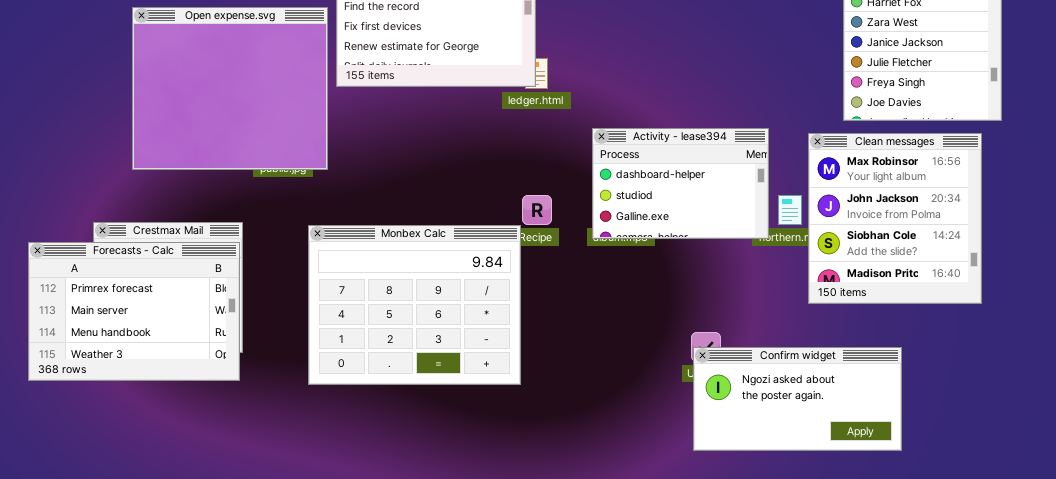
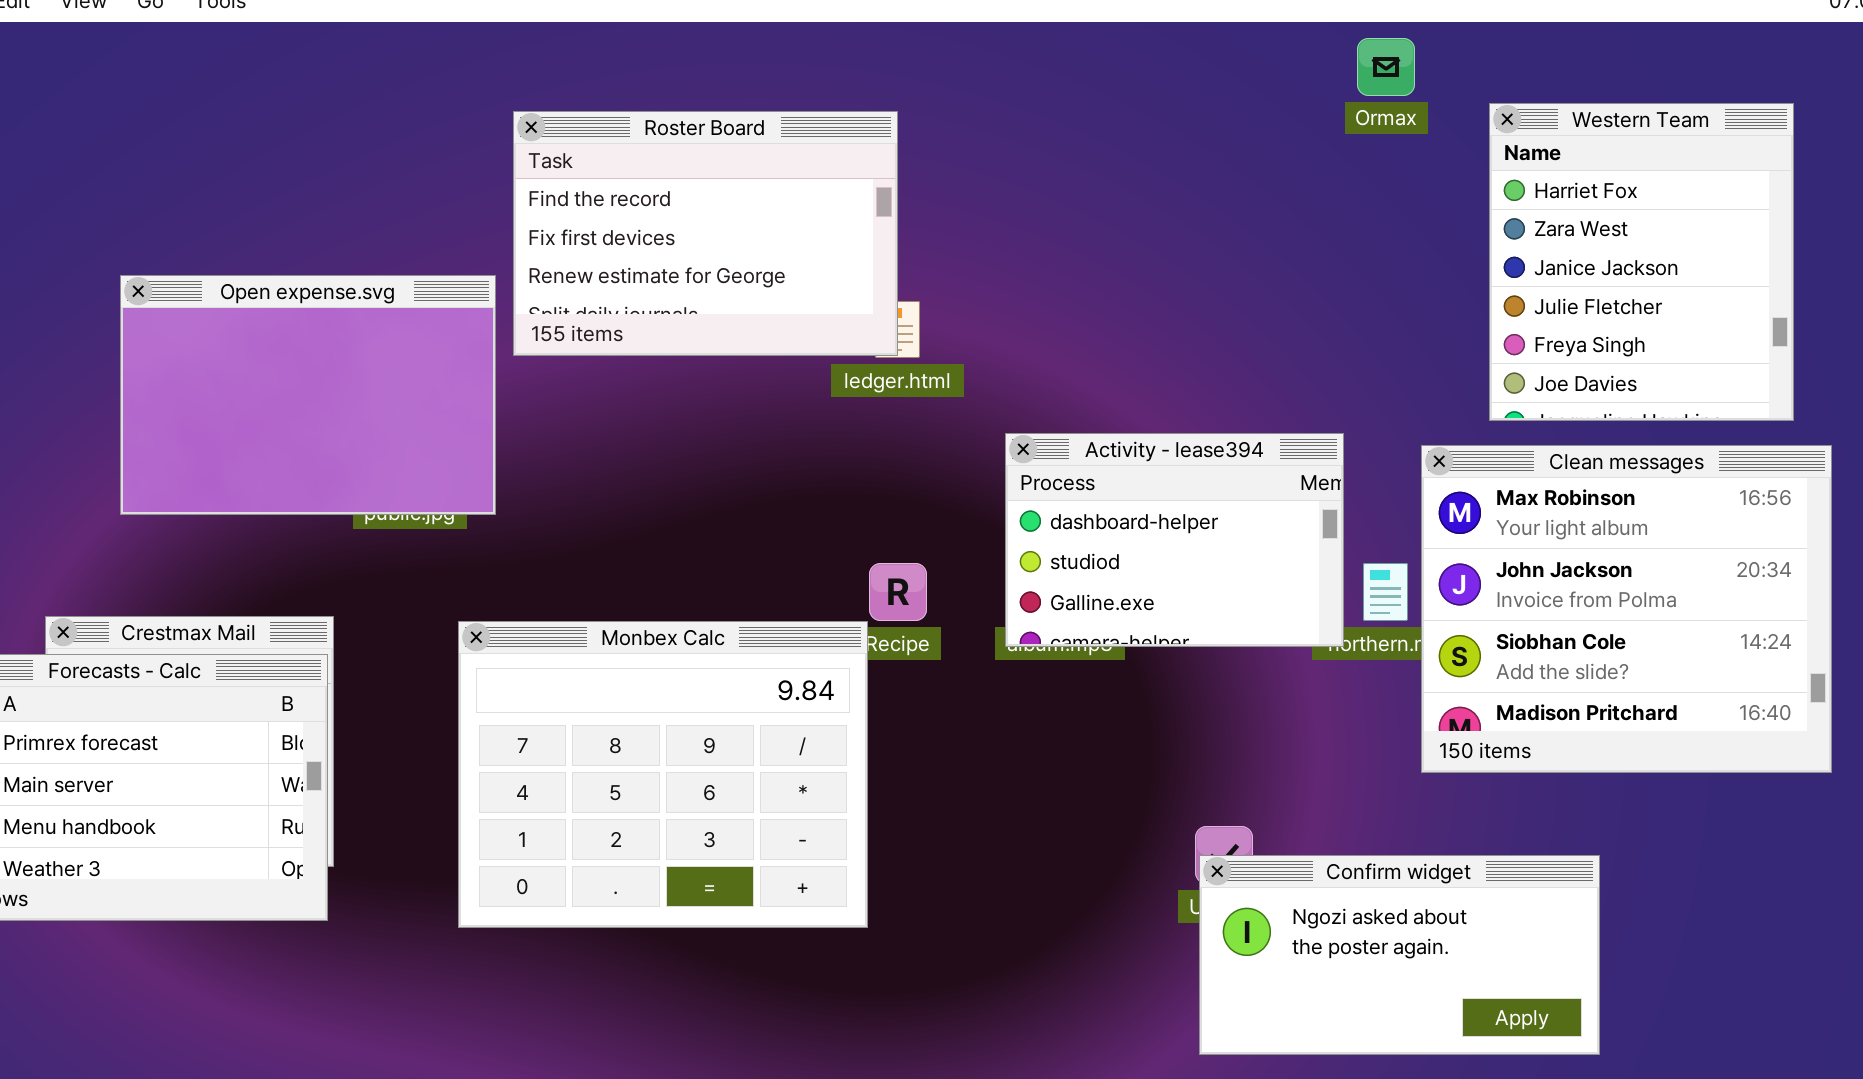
Open expense.svg: [132,7,328,170] -> [120,275,496,515], resized
Clean messages: [808,133,982,304] -> [1421,445,1832,773], resized

